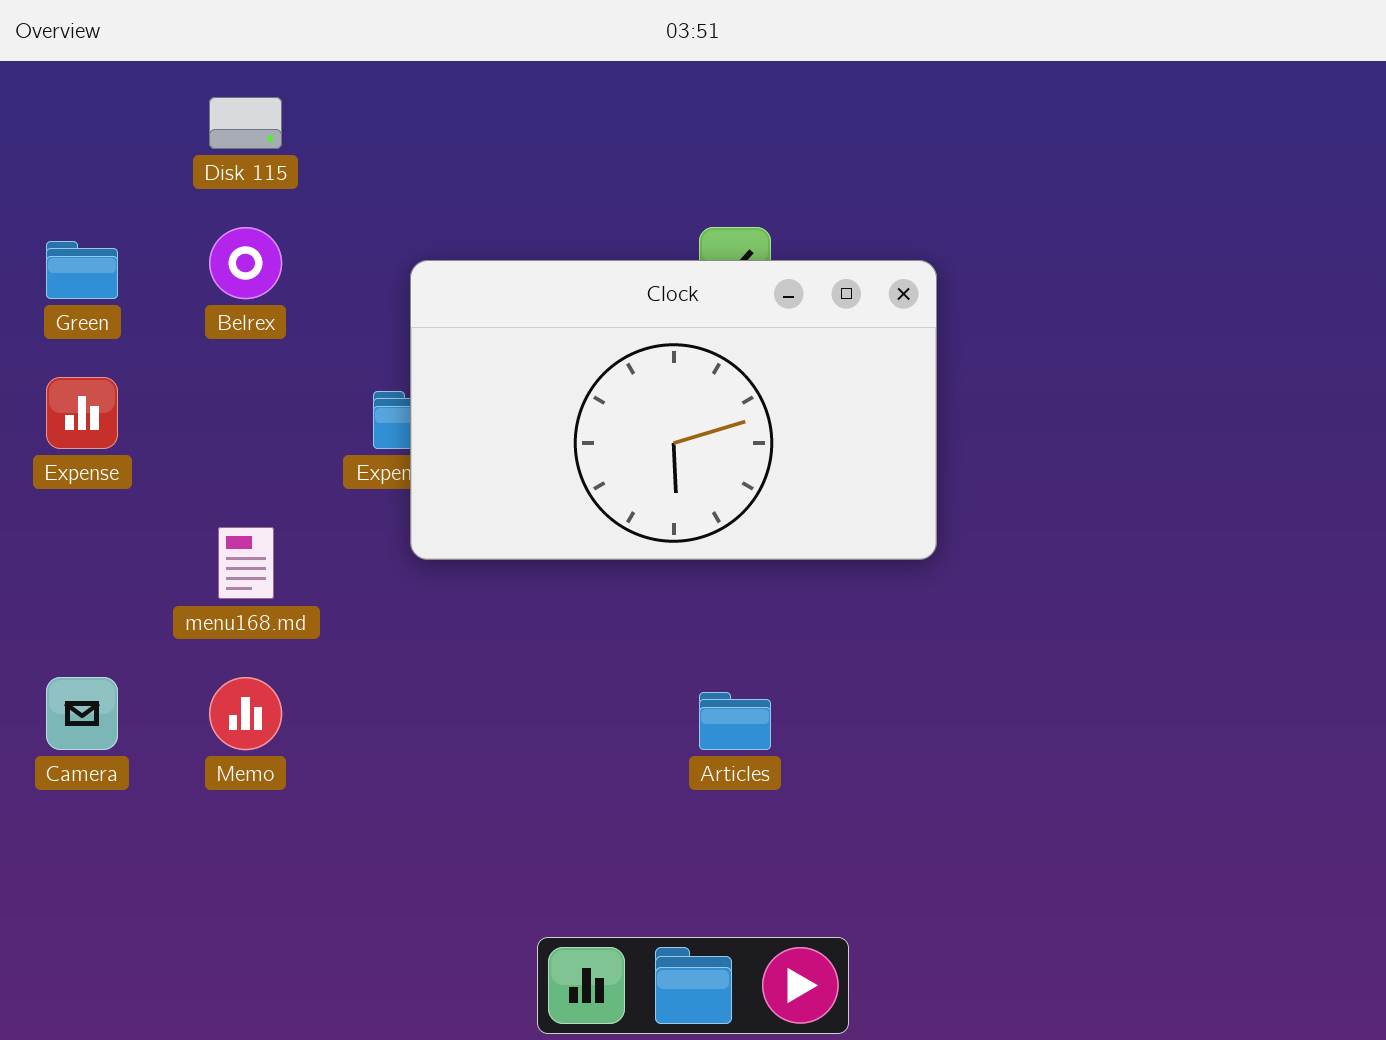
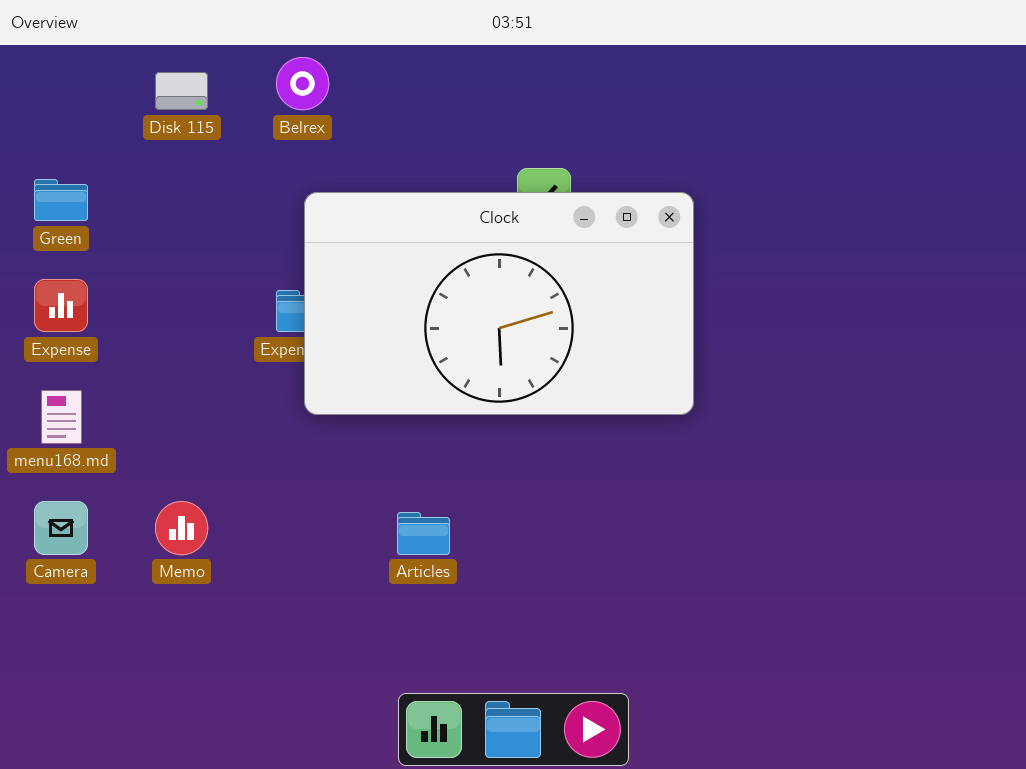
Belrex: [209,227,282,299] -> [276,57,329,110], moved
menu168.md: [218,527,274,599] -> [41,390,82,444], moved
Articles: [699,692,771,750] -> [397,512,450,555], moved

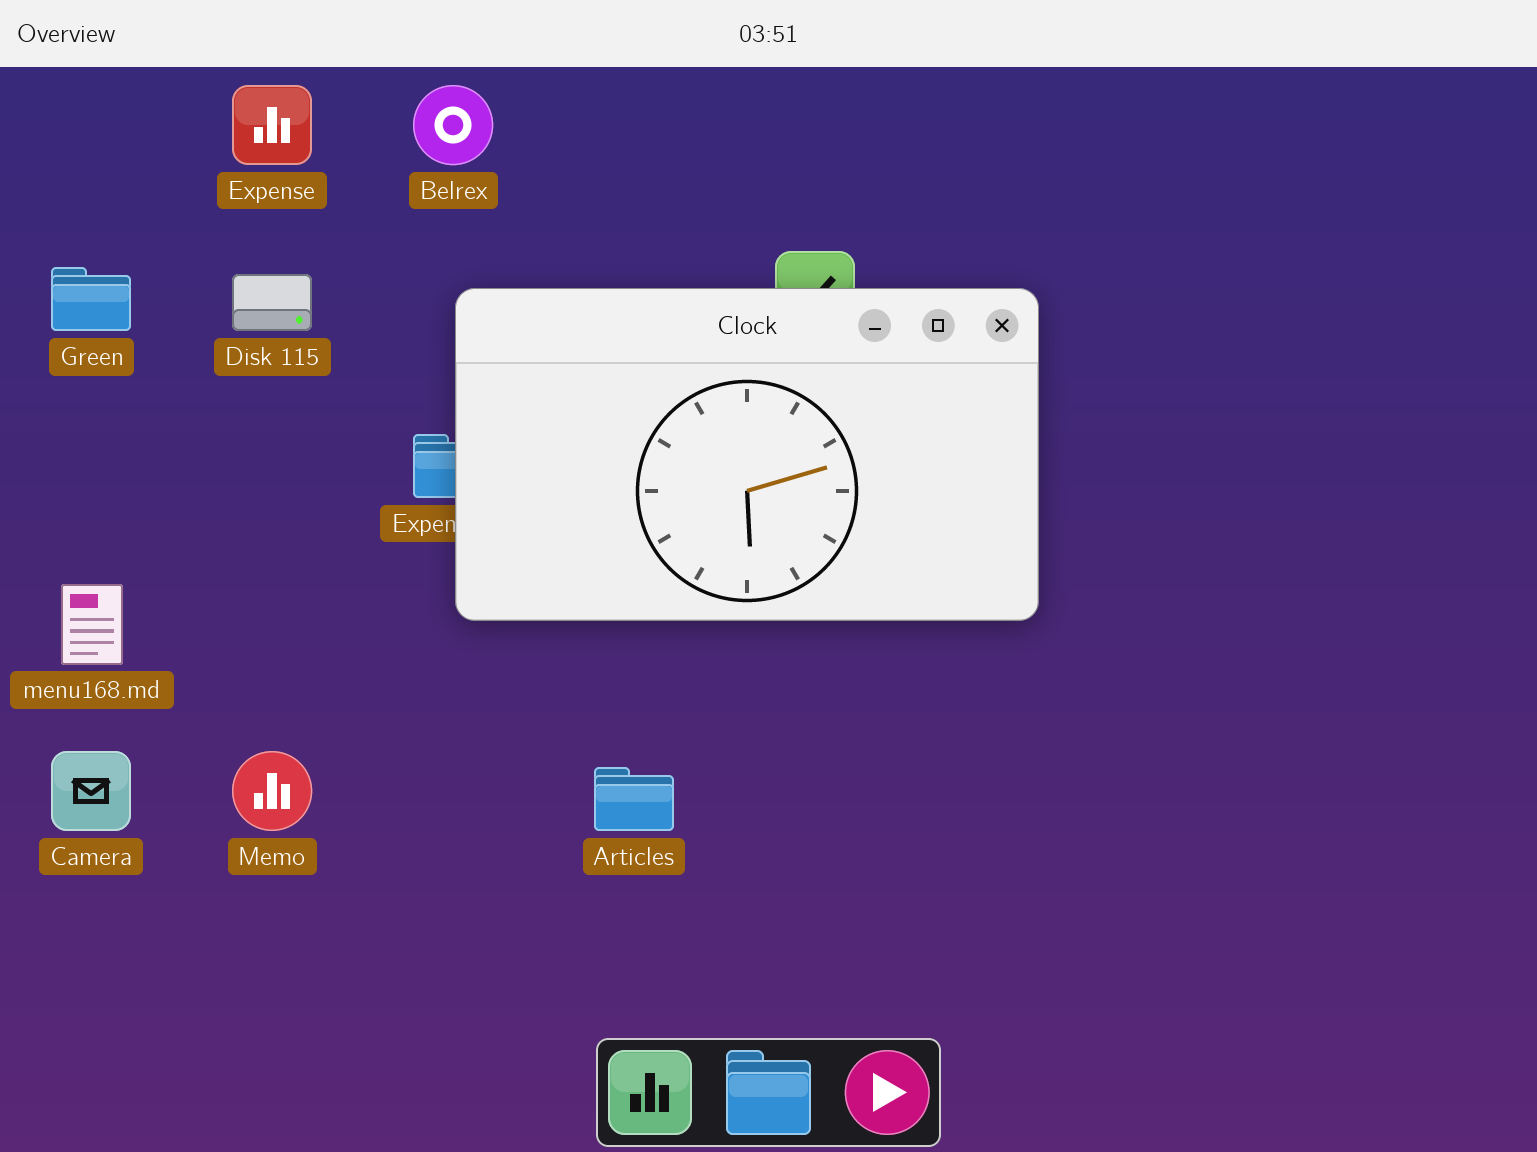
Disk 115: [155,72,208,110] -> [232,274,312,331], moved
Expense: [34,279,88,332] -> [232,85,312,165], moved

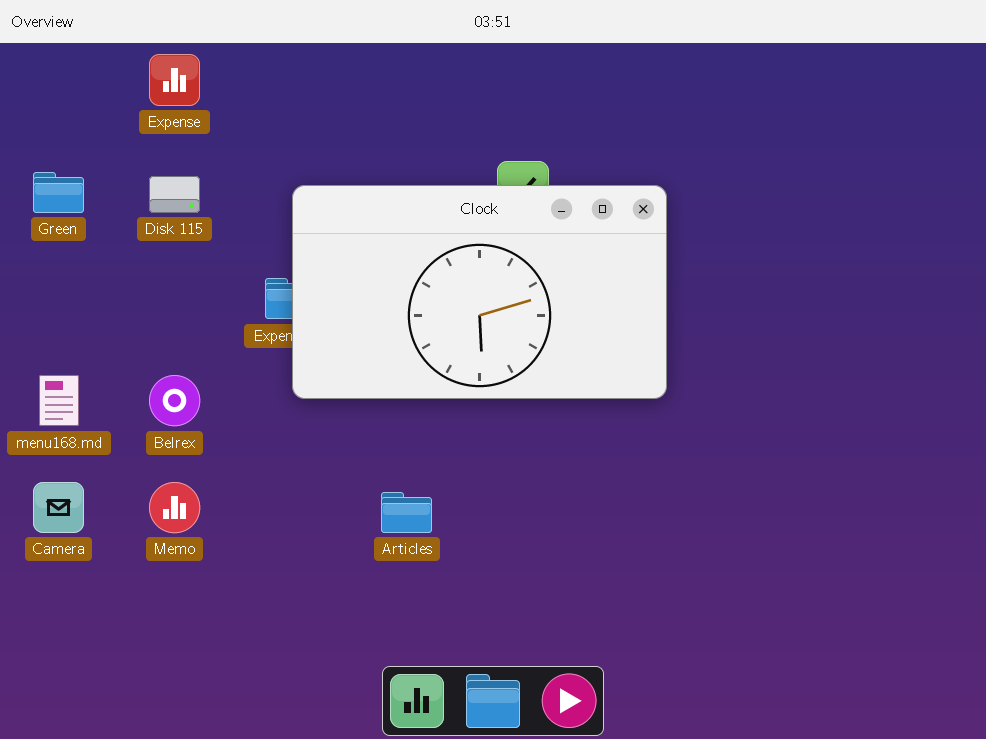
Belrex: [413,85,493,165] -> [149,375,200,426], moved

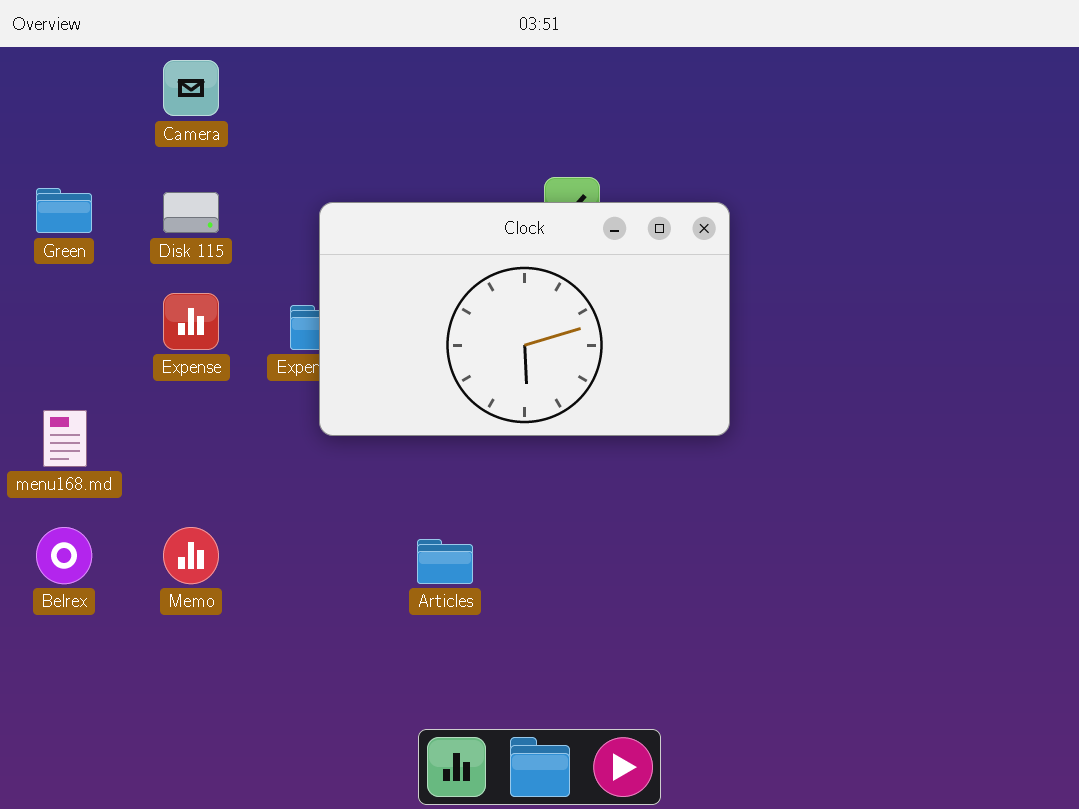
Expense: [149,54,200,106] -> [163,293,219,350], moved
Belrex: [149,375,200,426] -> [36,527,92,584], moved
Camera: [33,482,84,533] -> [163,60,219,116], moved

